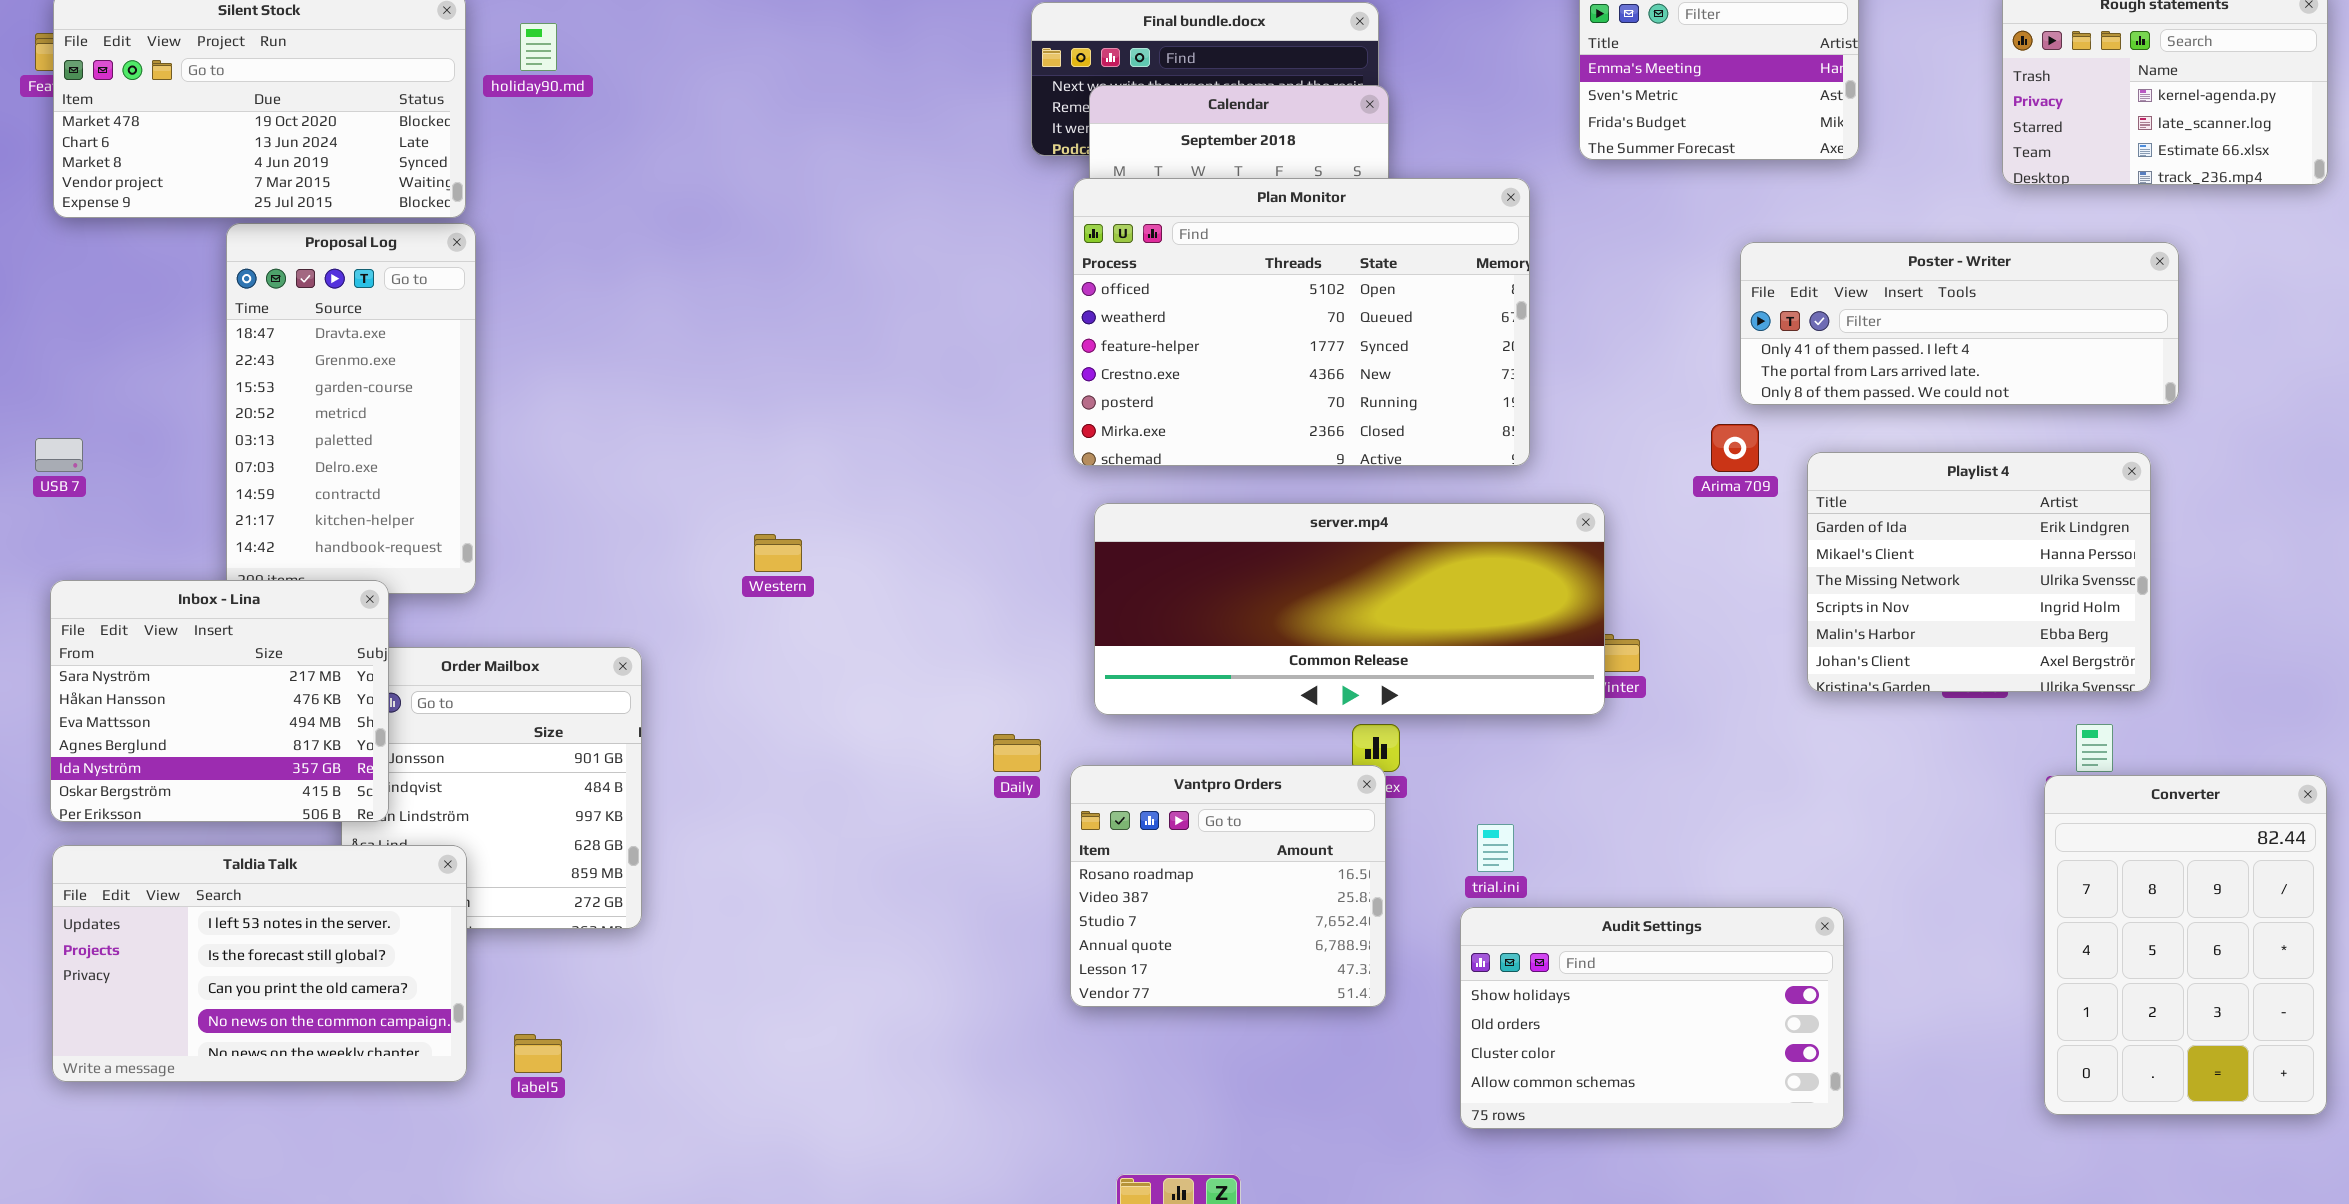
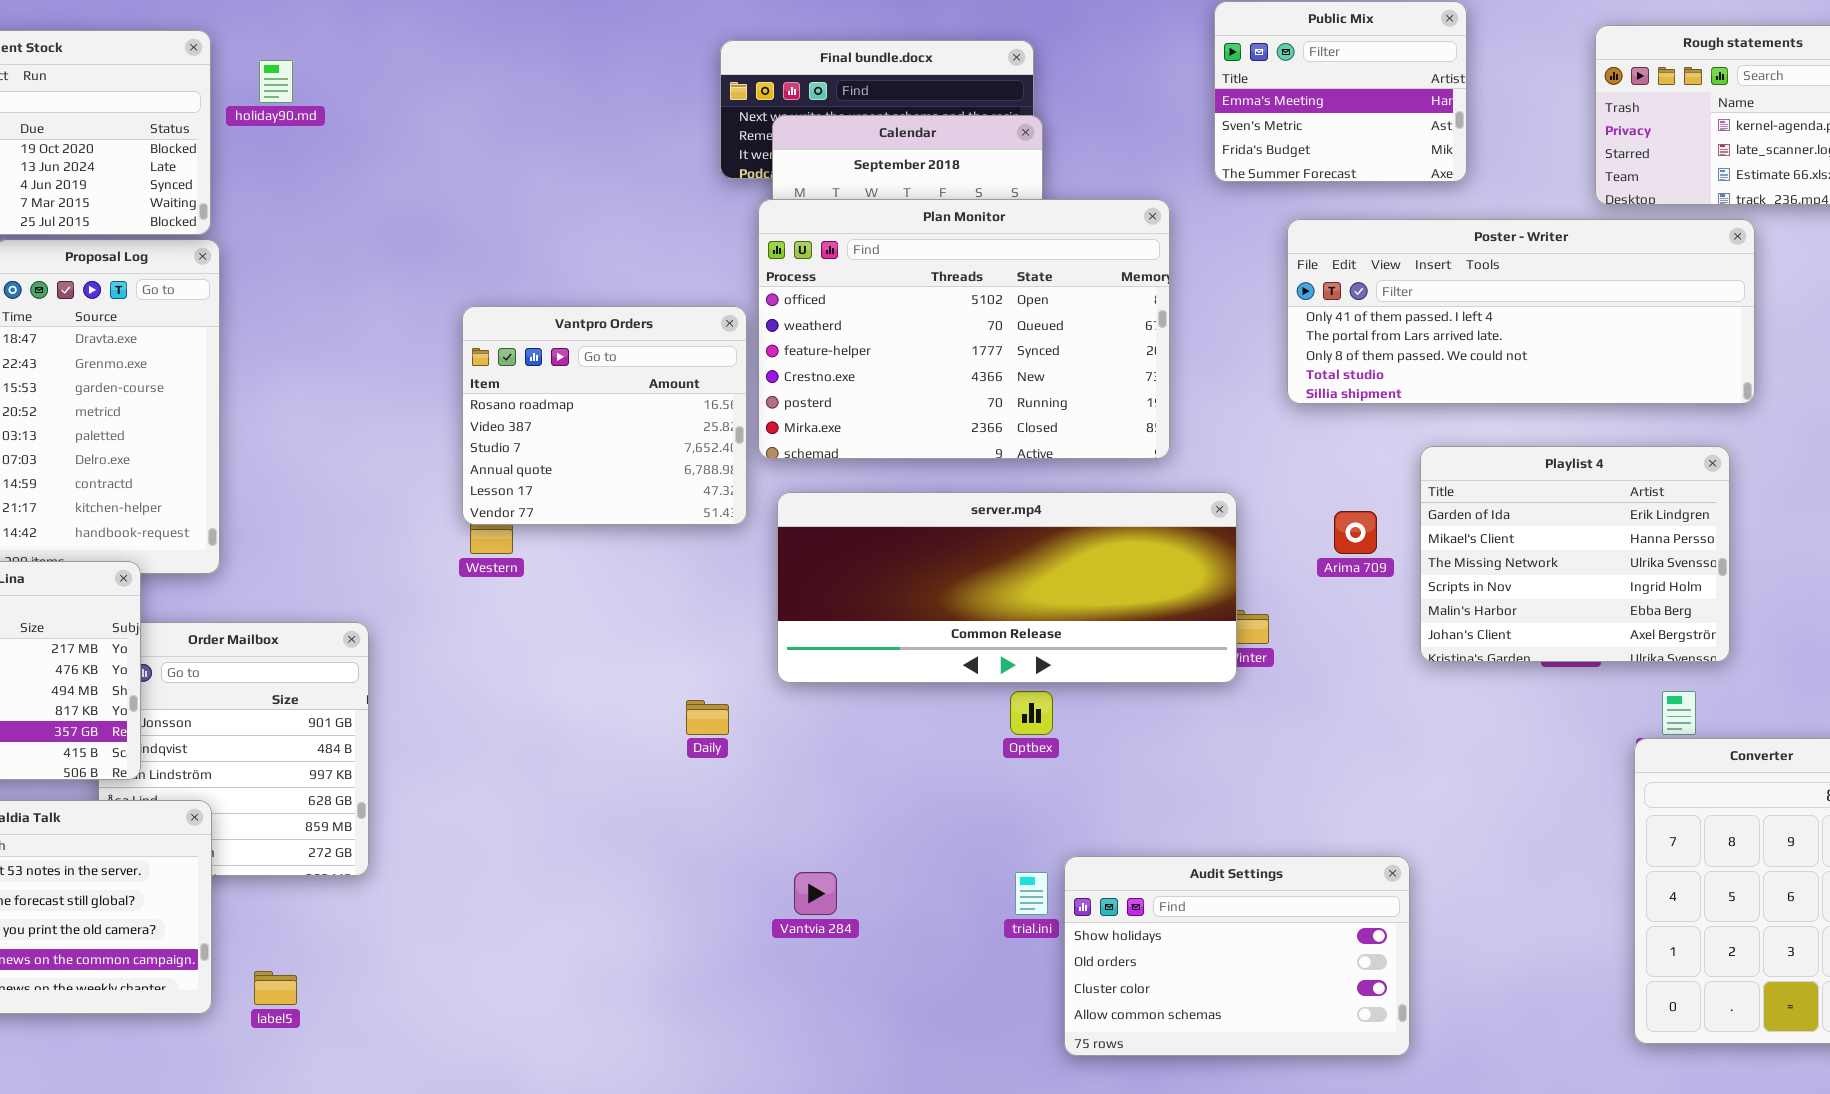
Poster - Writer: [1740,242,2179,405] -> [1287,219,1755,404], resized
Arima 709: [1711,424,1759,472] -> [1334,511,1377,554], moved
Vantpro Orders: [1070,765,1386,1007] -> [462,306,747,525], moved
trial.ini: [1477,824,1514,872] -> [1015,872,1048,915], moved
Audit Settings: [1460,907,1844,1129] -> [1064,856,1410,1056], moved

